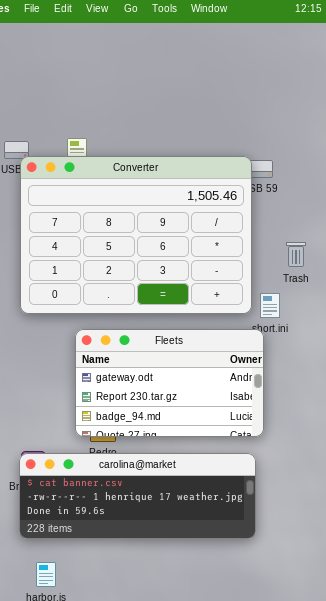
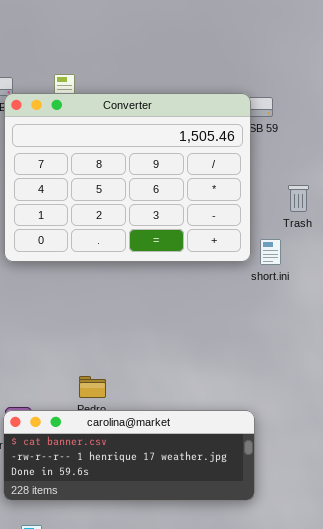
Fleets: [75,329,264,437] -> none, closed

